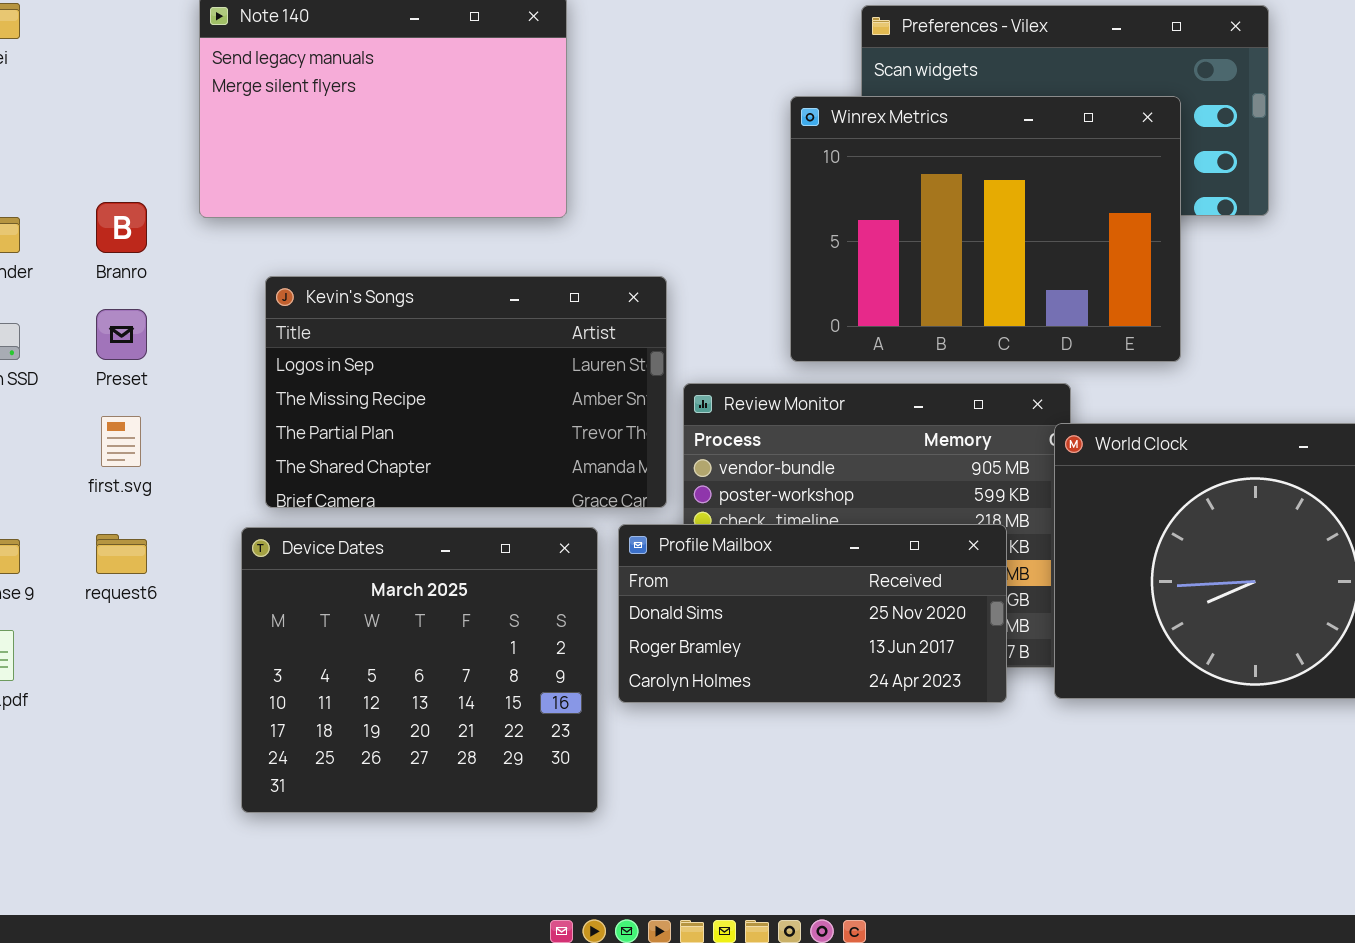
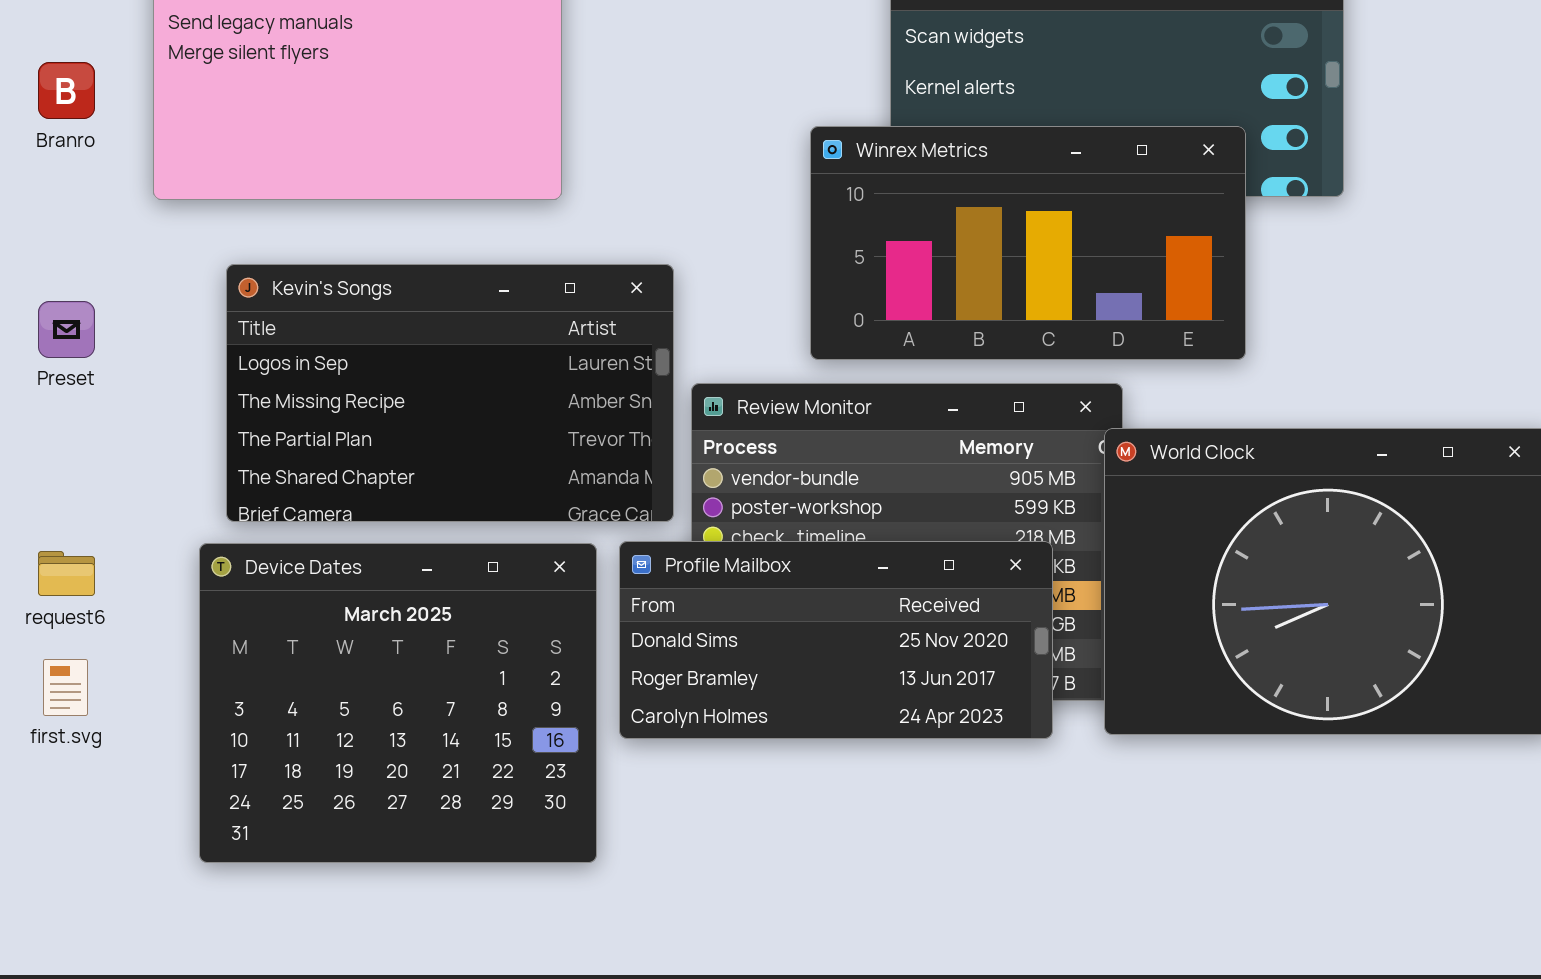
Winrex Metrics: [790,96,1181,362] -> [810,126,1246,360], resized
Branro: [96,202,147,253] -> [38,62,95,119], moved
first.svg: [101,416,141,467] -> [43,659,88,716], moved

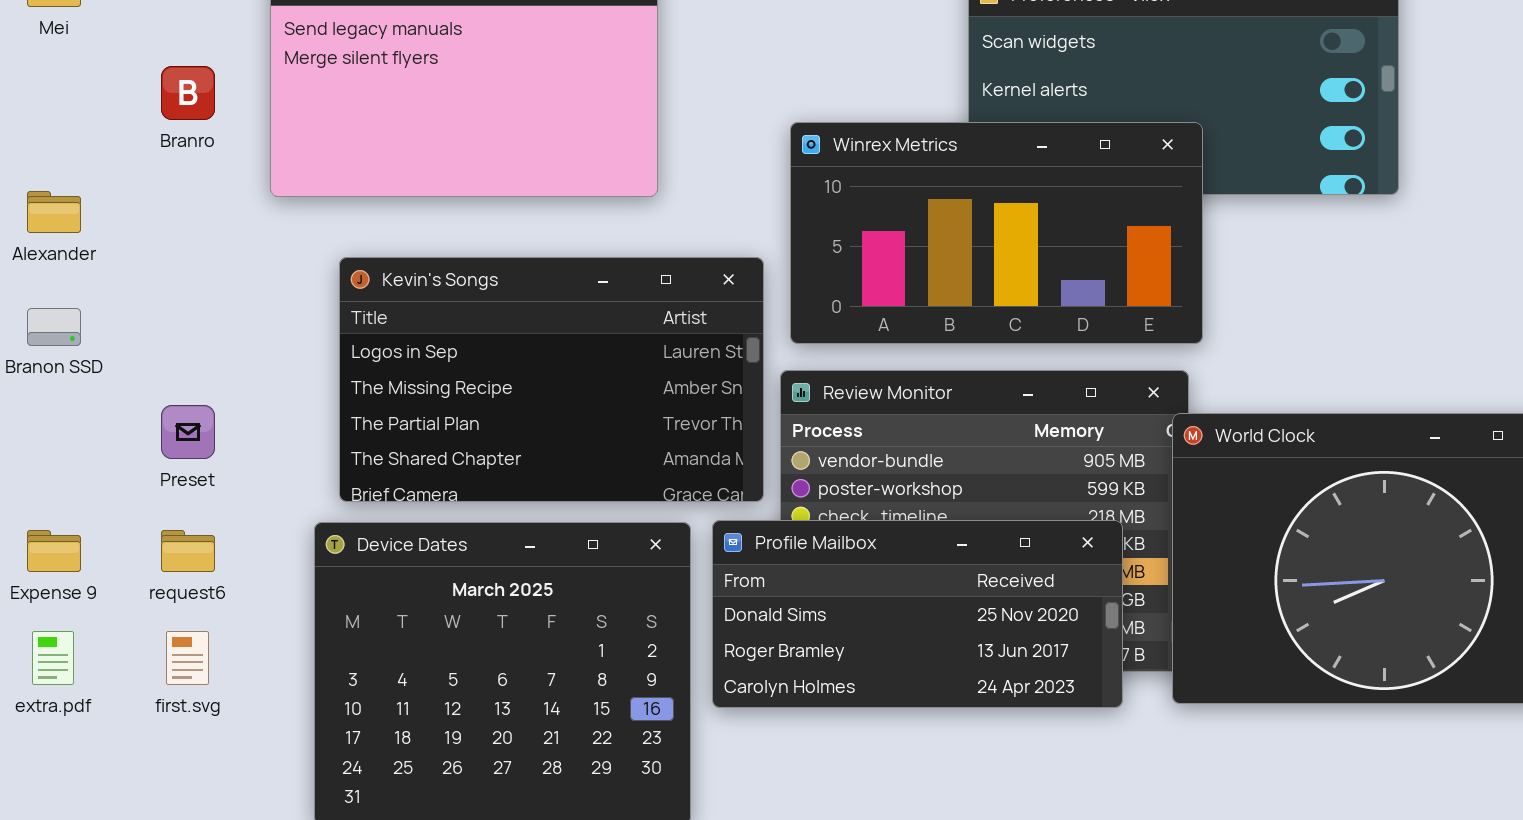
Winrex Metrics: [810,126,1246,360] -> [790,122,1203,344], moved
Preset: [38,301,95,358] -> [161,405,215,459], moved

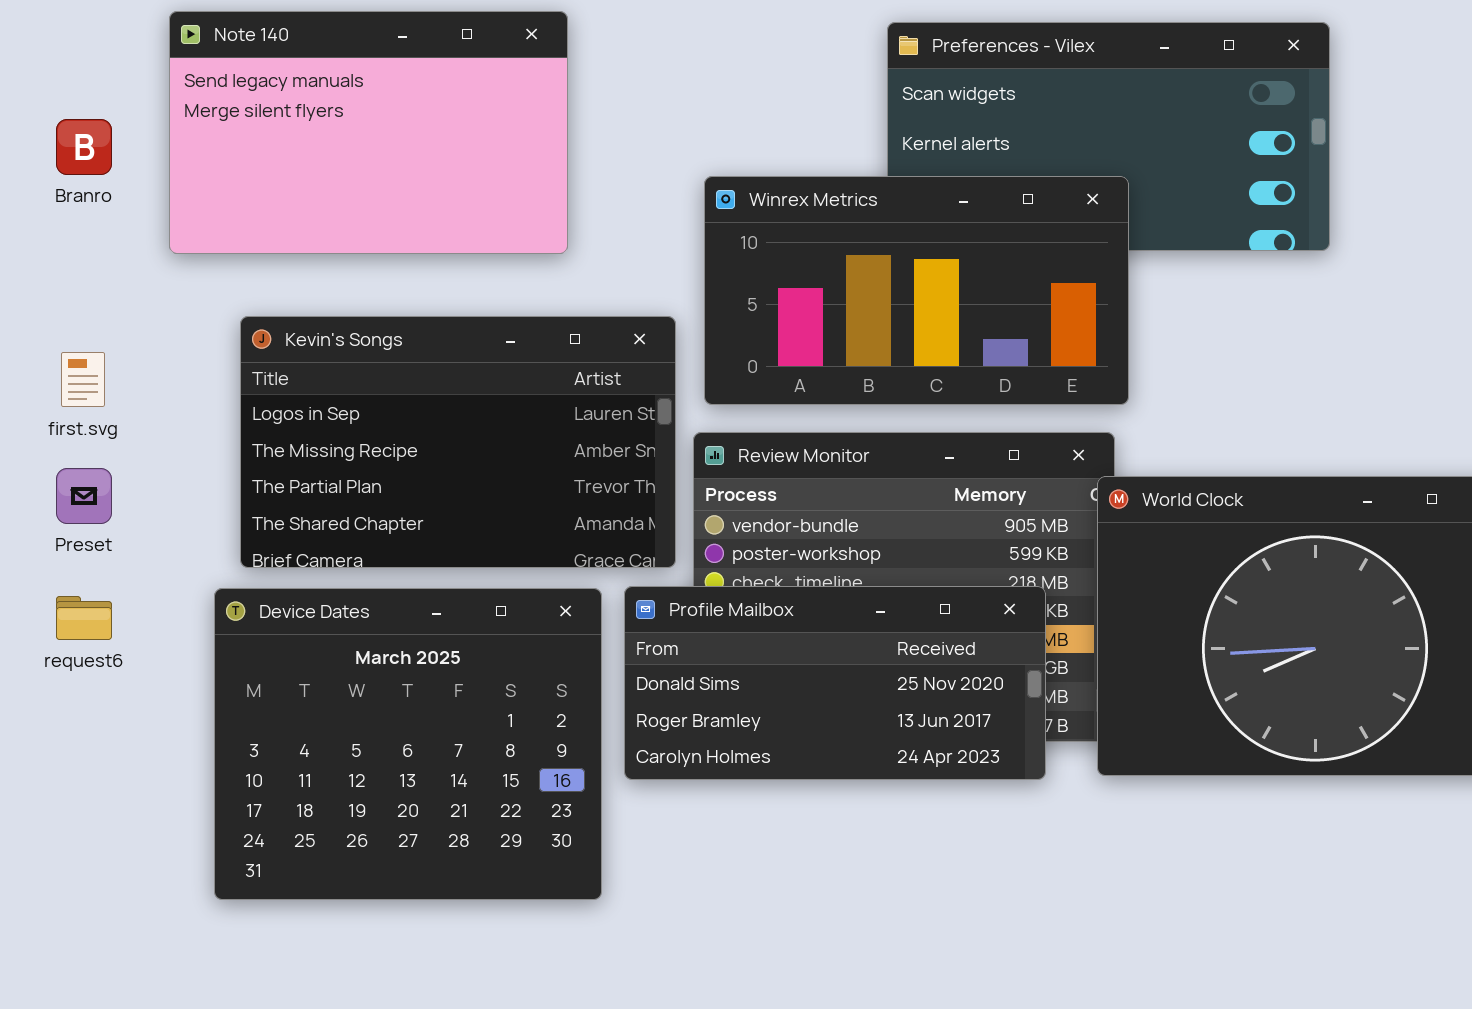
first.svg: [166,631,209,685] -> [61,352,105,407], moved

